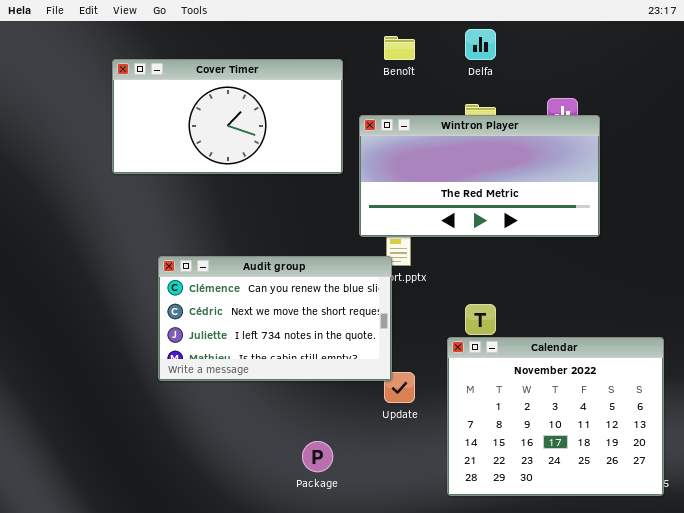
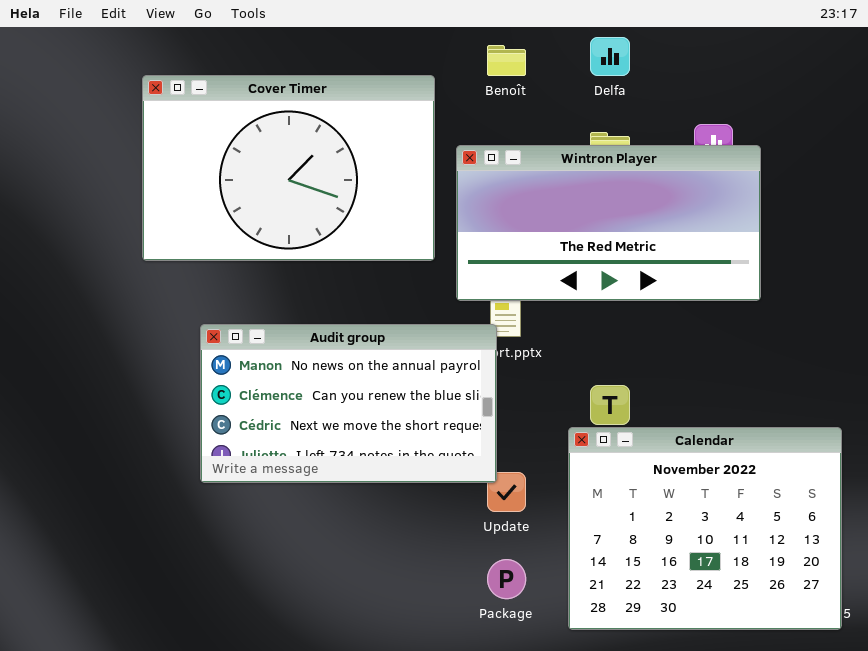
Cover Timer: [112,59,343,174] -> [142,75,435,261], resized
Audit group: [158,256,392,381] -> [200,324,497,483], scrolled up 1 row
Package: [302,441,333,472] -> [487,559,526,599], moved

